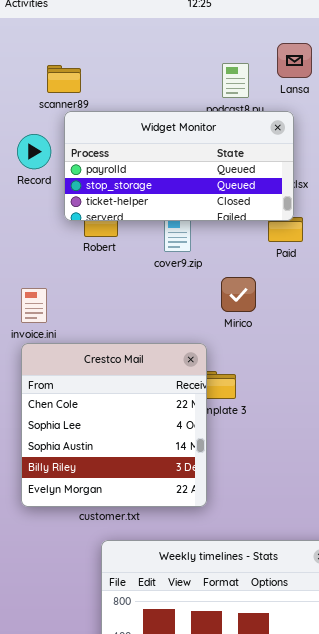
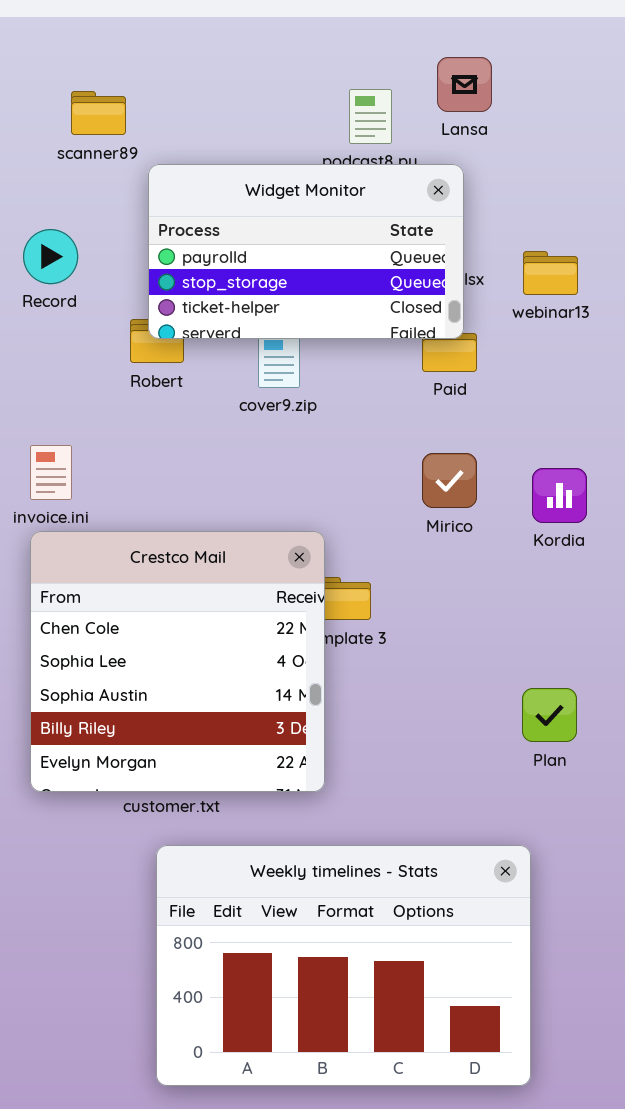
Widget Monitor: [64,111,294,221] -> [148,164,464,339], resized
Record: [17,134,51,169] -> [23,229,78,284], moved
Mirico: [221,277,256,312] -> [422,453,477,508], moved

